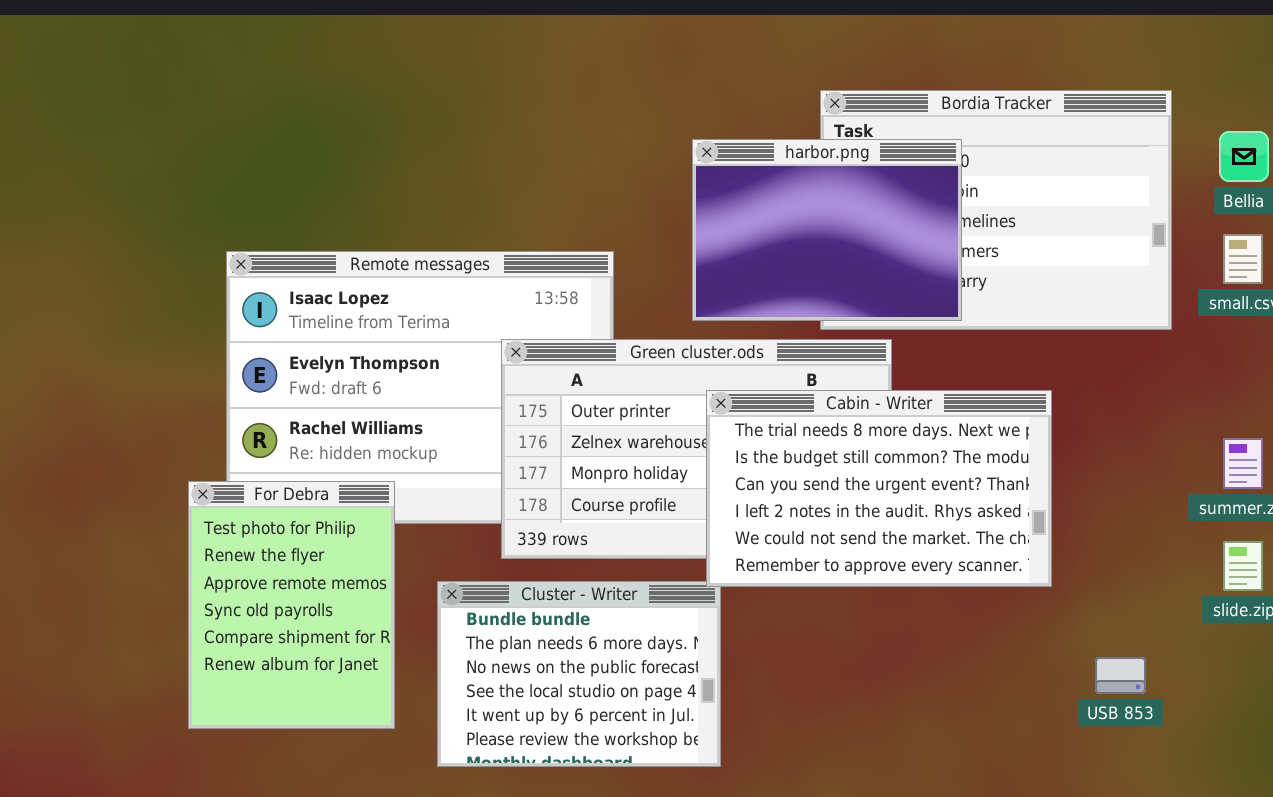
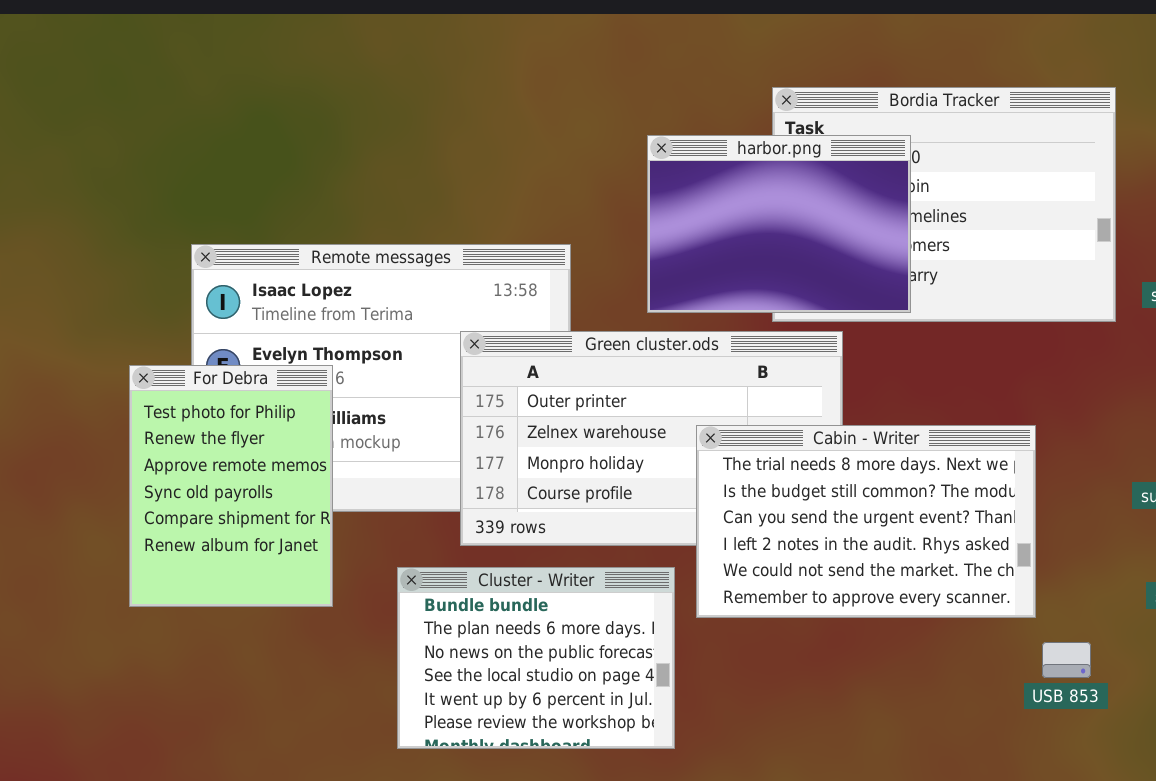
Cabin - Writer: [706,390,1052,587] -> [696,425,1036,618], moved
For Debra: [188,481,395,729] -> [129,365,333,607], moved

